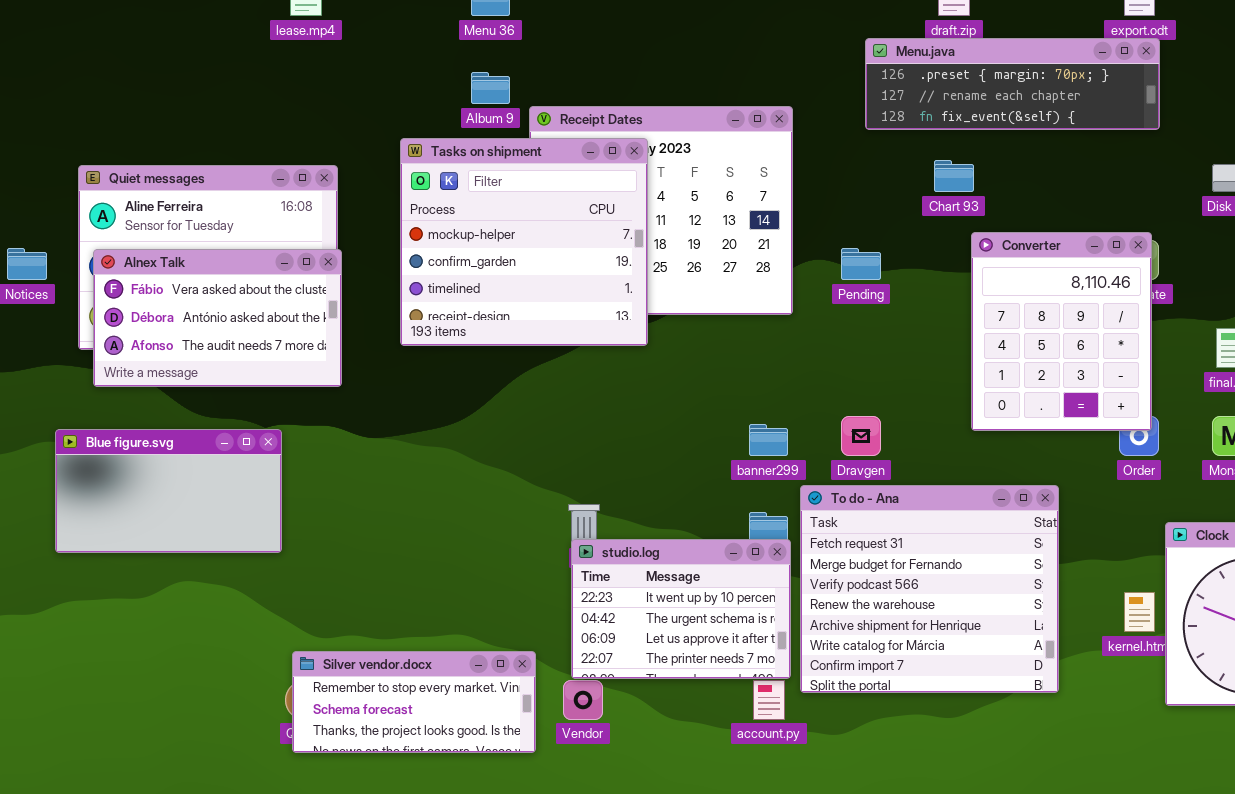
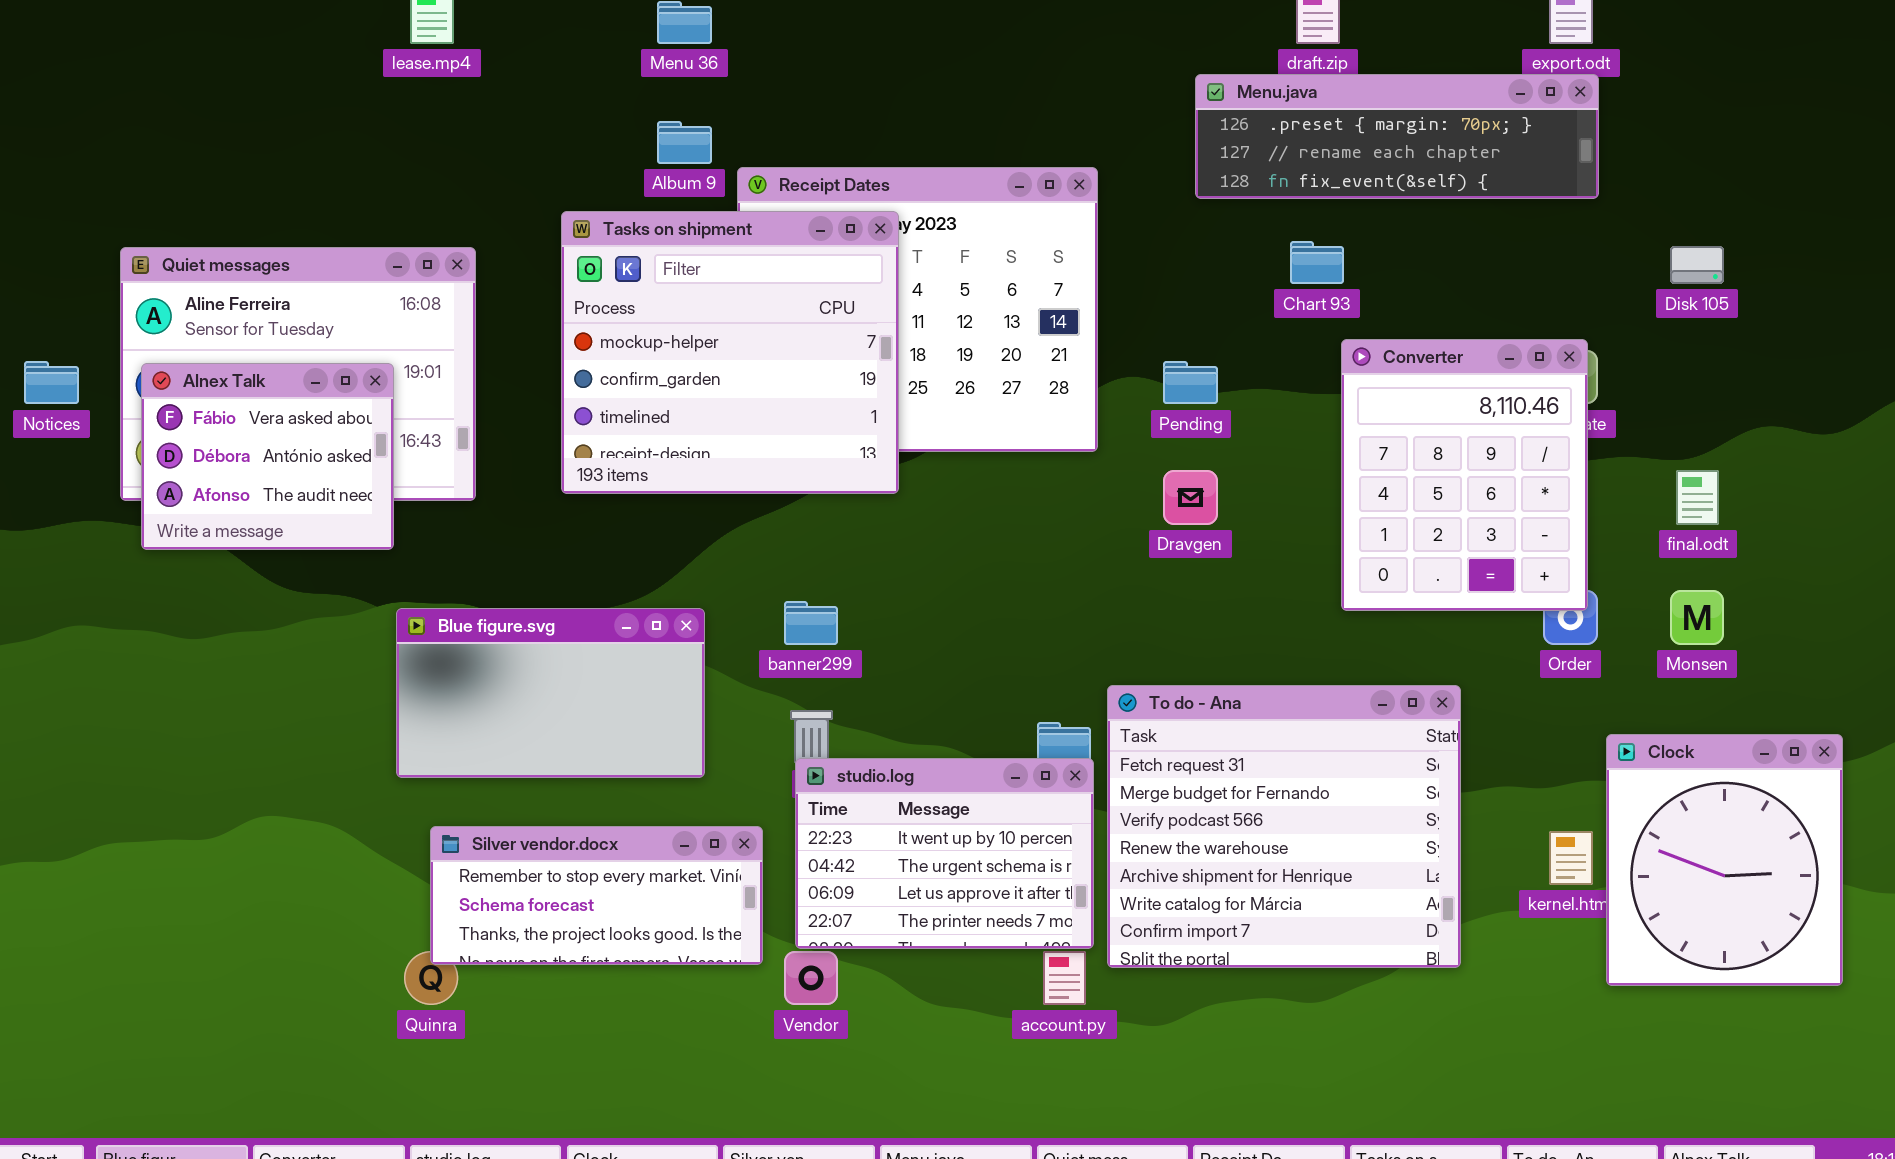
Alnex Talk: [93,249,342,387] -> [141,363,394,550], resized
Dravgen: [841,416,881,456] -> [1163,470,1218,525], moved
banner299: [749,424,788,456] -> [784,601,838,645], moved
Blue figure.svg: [55,429,282,553] -> [396,608,705,778], moved
Silver vendor.docx: [292,651,536,753] -> [430,826,763,965], moved

